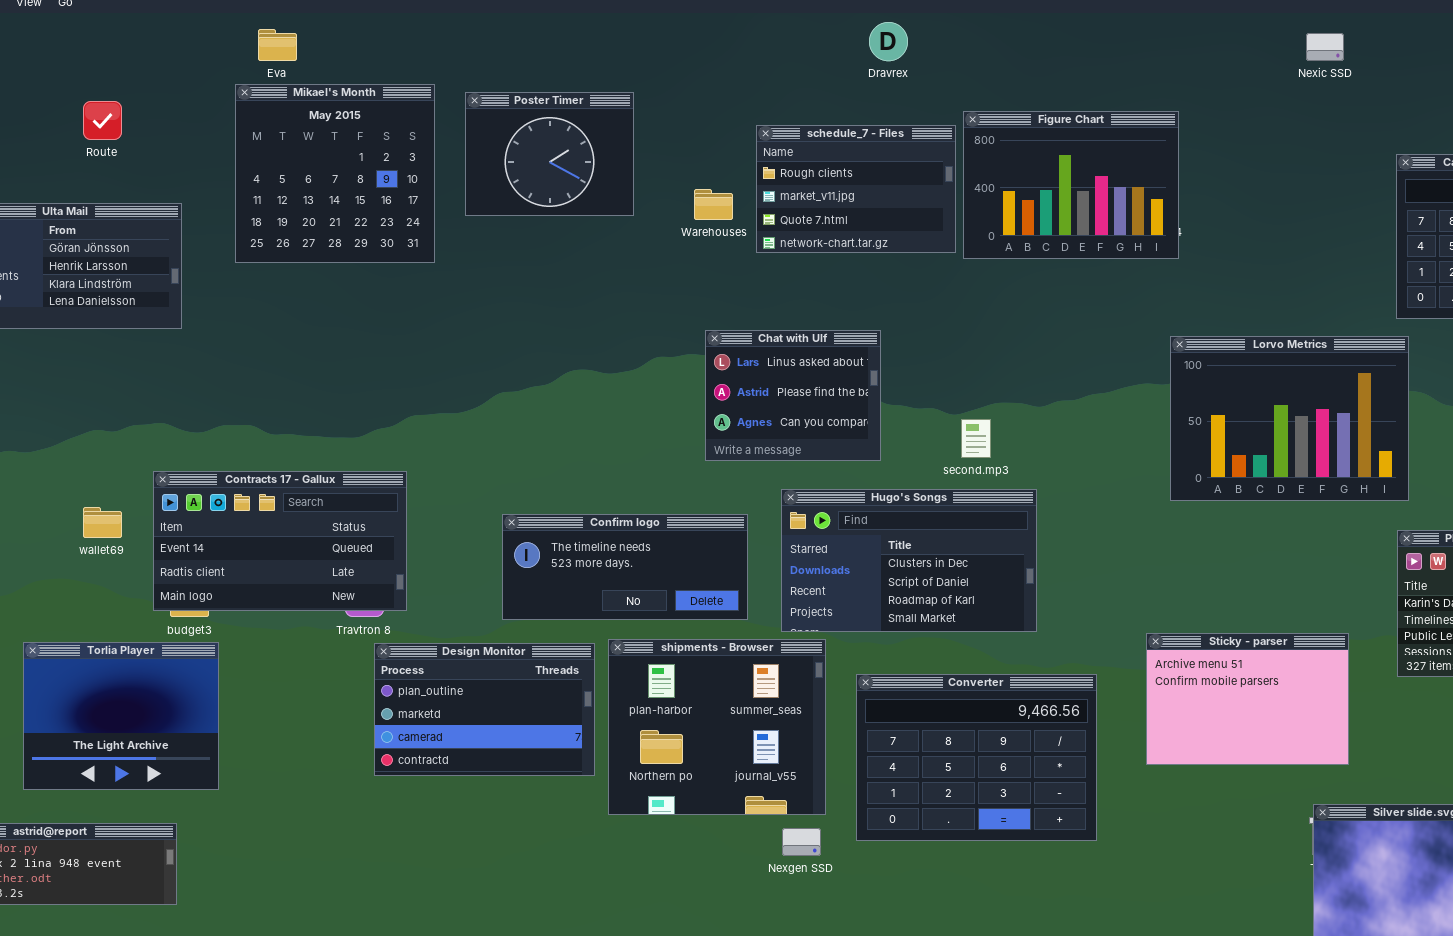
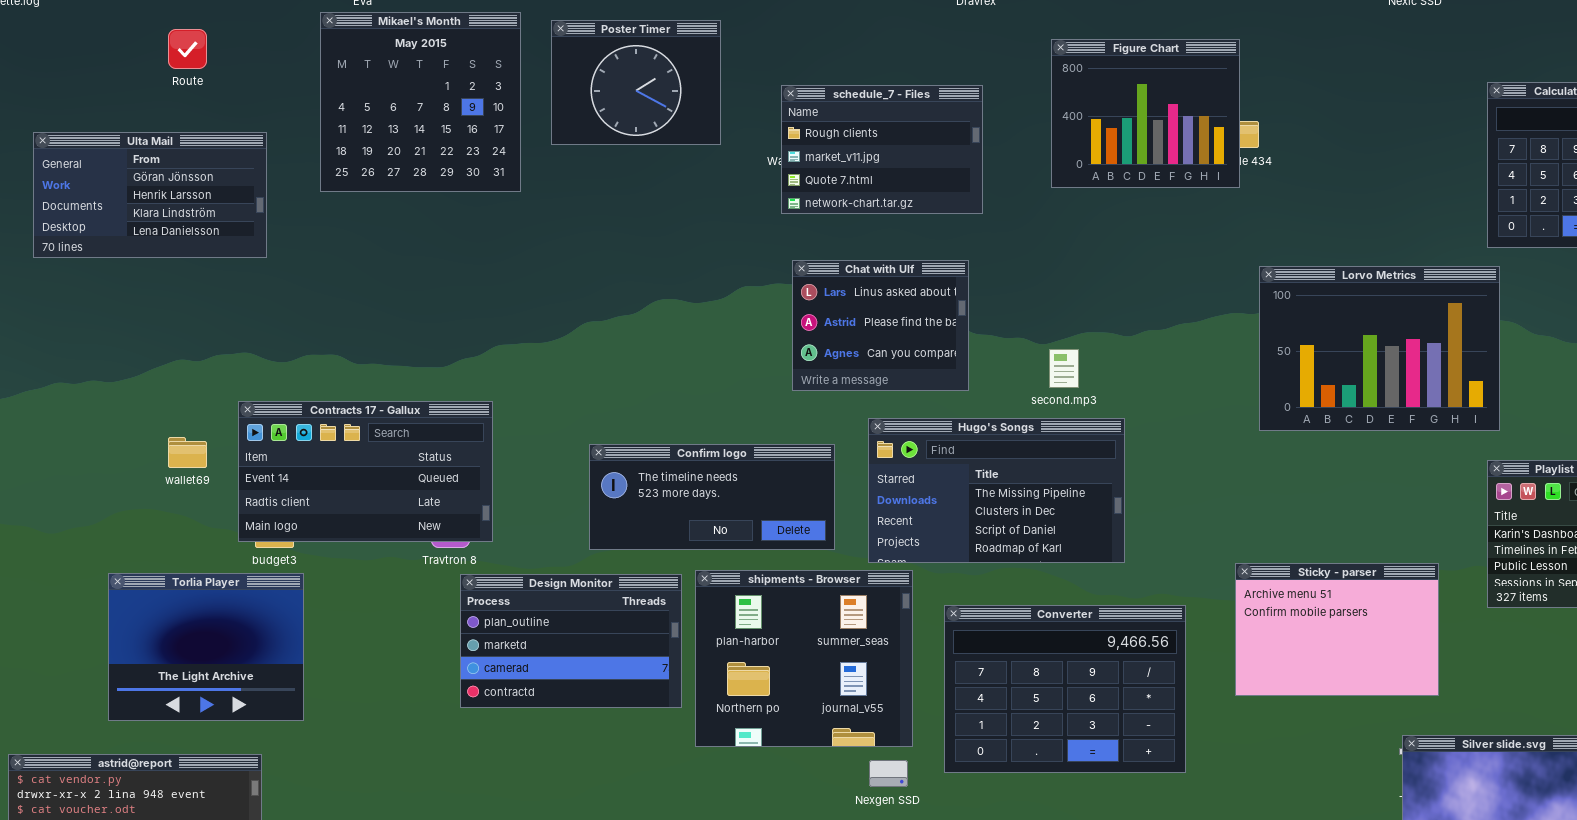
Figure Chart: [963,111,1179,259] -> [1051,39,1240,188], resized
schedule_7 - Files: [756,125,956,253] -> [781,85,983,214], moved
Hugo's Songs: [781,489,1037,632] -> [868,418,1125,563], scrolled up 1 row

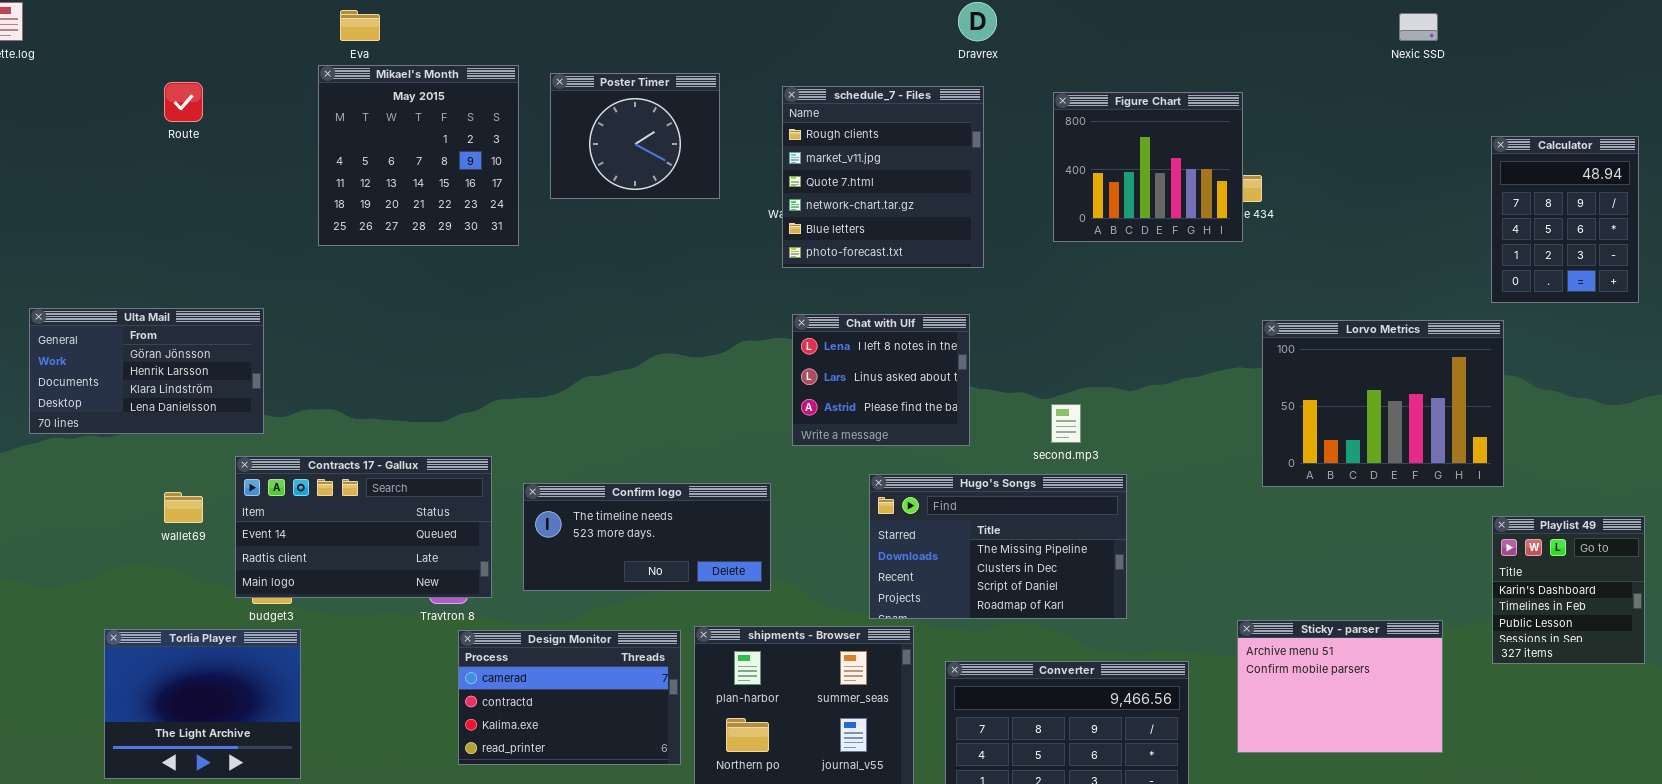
schedule_7 - Files: [781,85,983,214] -> [782,86,984,268], resized
Ulta Mail: [33,132,267,258] -> [29,308,264,434], moved
Chat with Ulf: [792,260,969,391] -> [792,314,970,446], scrolled up 1 row
Confirm logo: [589,444,835,550] -> [523,483,771,591], moved
Design Monitor: [460,574,682,708] -> [458,630,681,765], scrolled down 2 rows

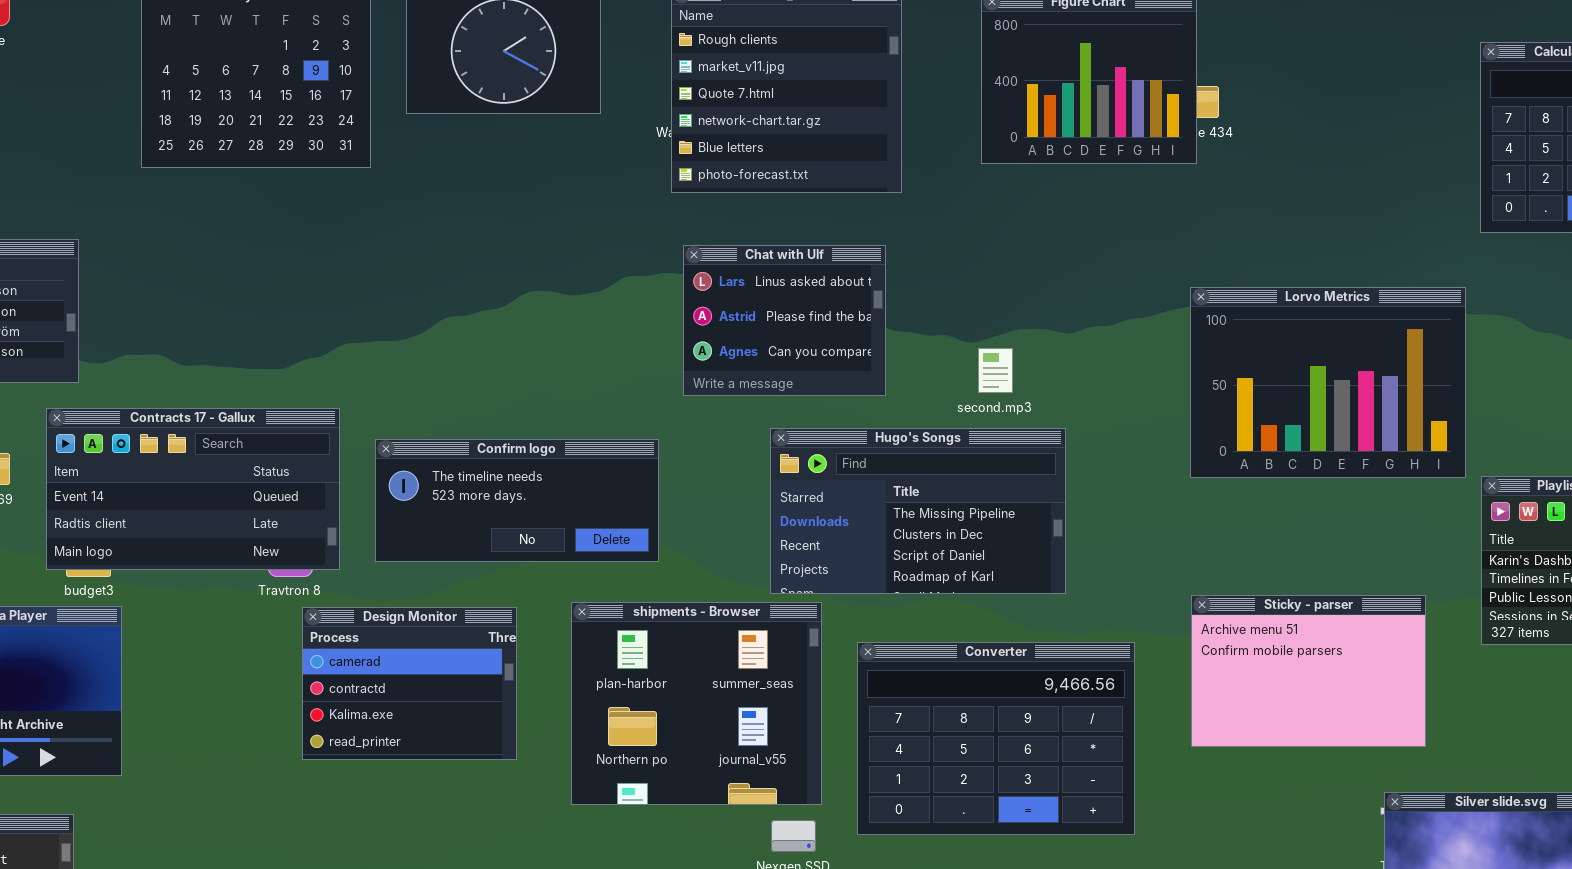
Chat with Ulf: [792,314,970,446] -> [683,245,886,396], scrolled down 1 row
Lorvo Metrics: [1262,320,1504,487] -> [1190,287,1466,478], moved
Design Monitor: [458,630,681,765] -> [302,607,517,760], resized

